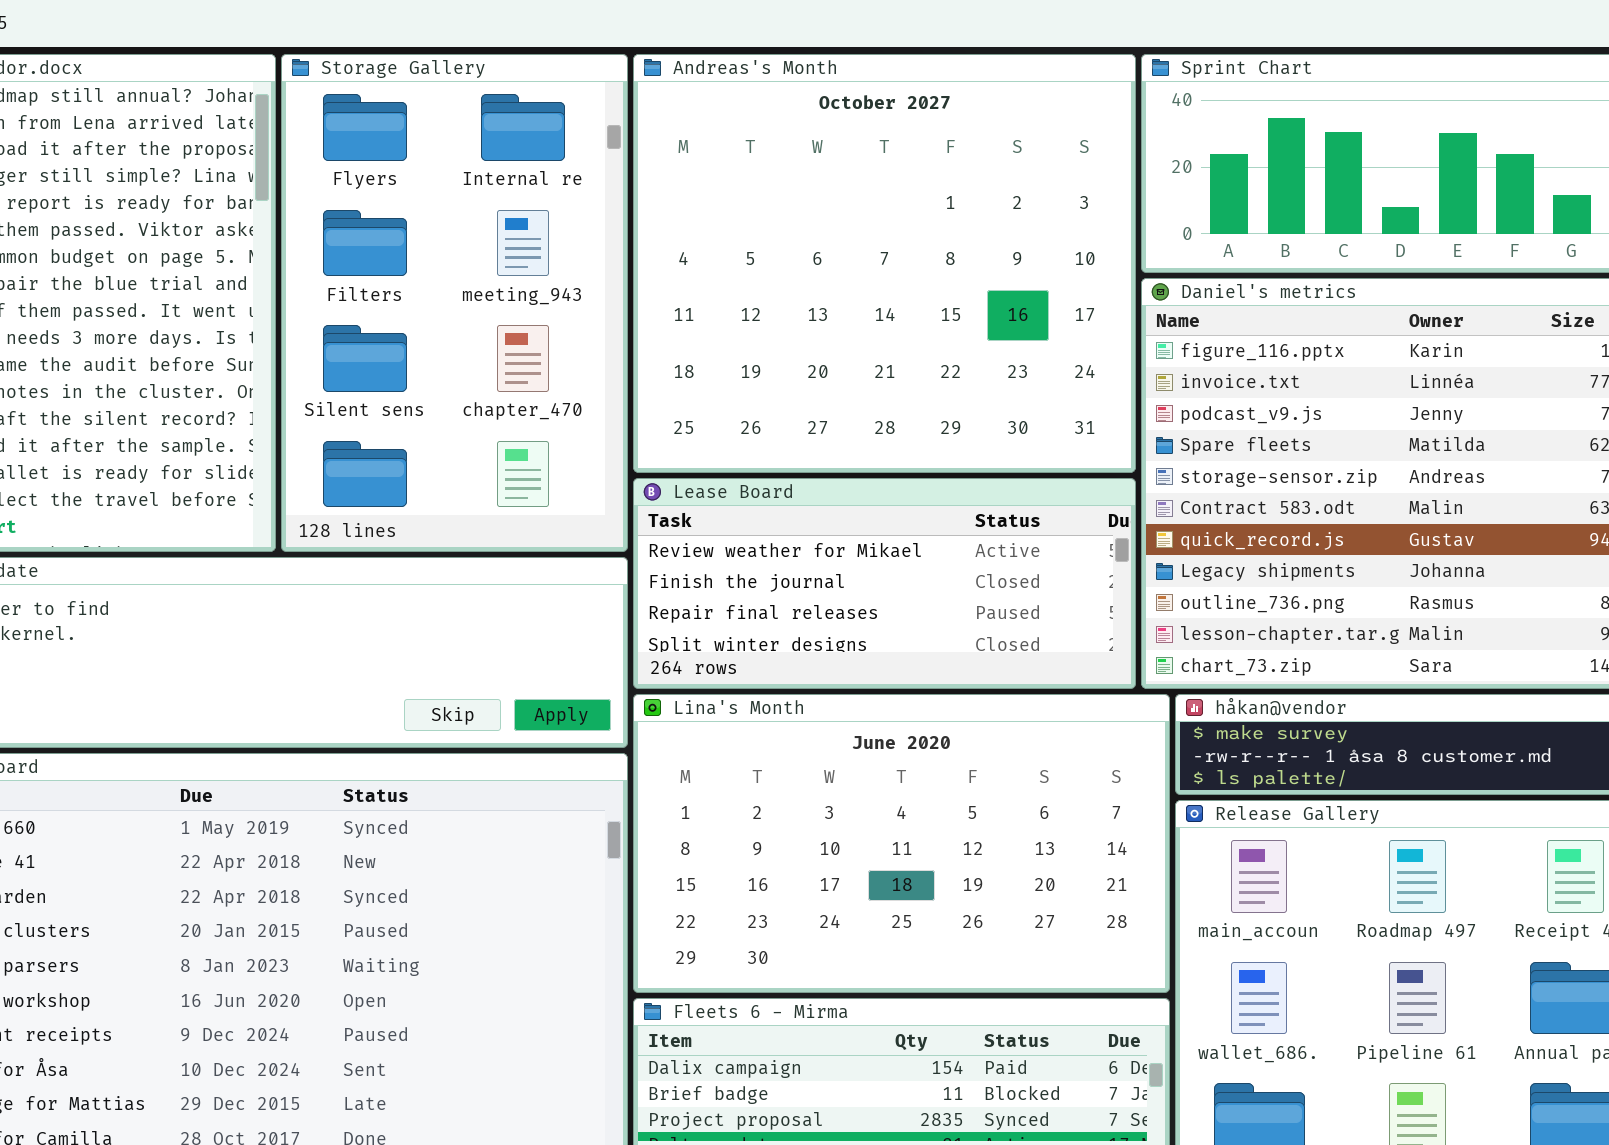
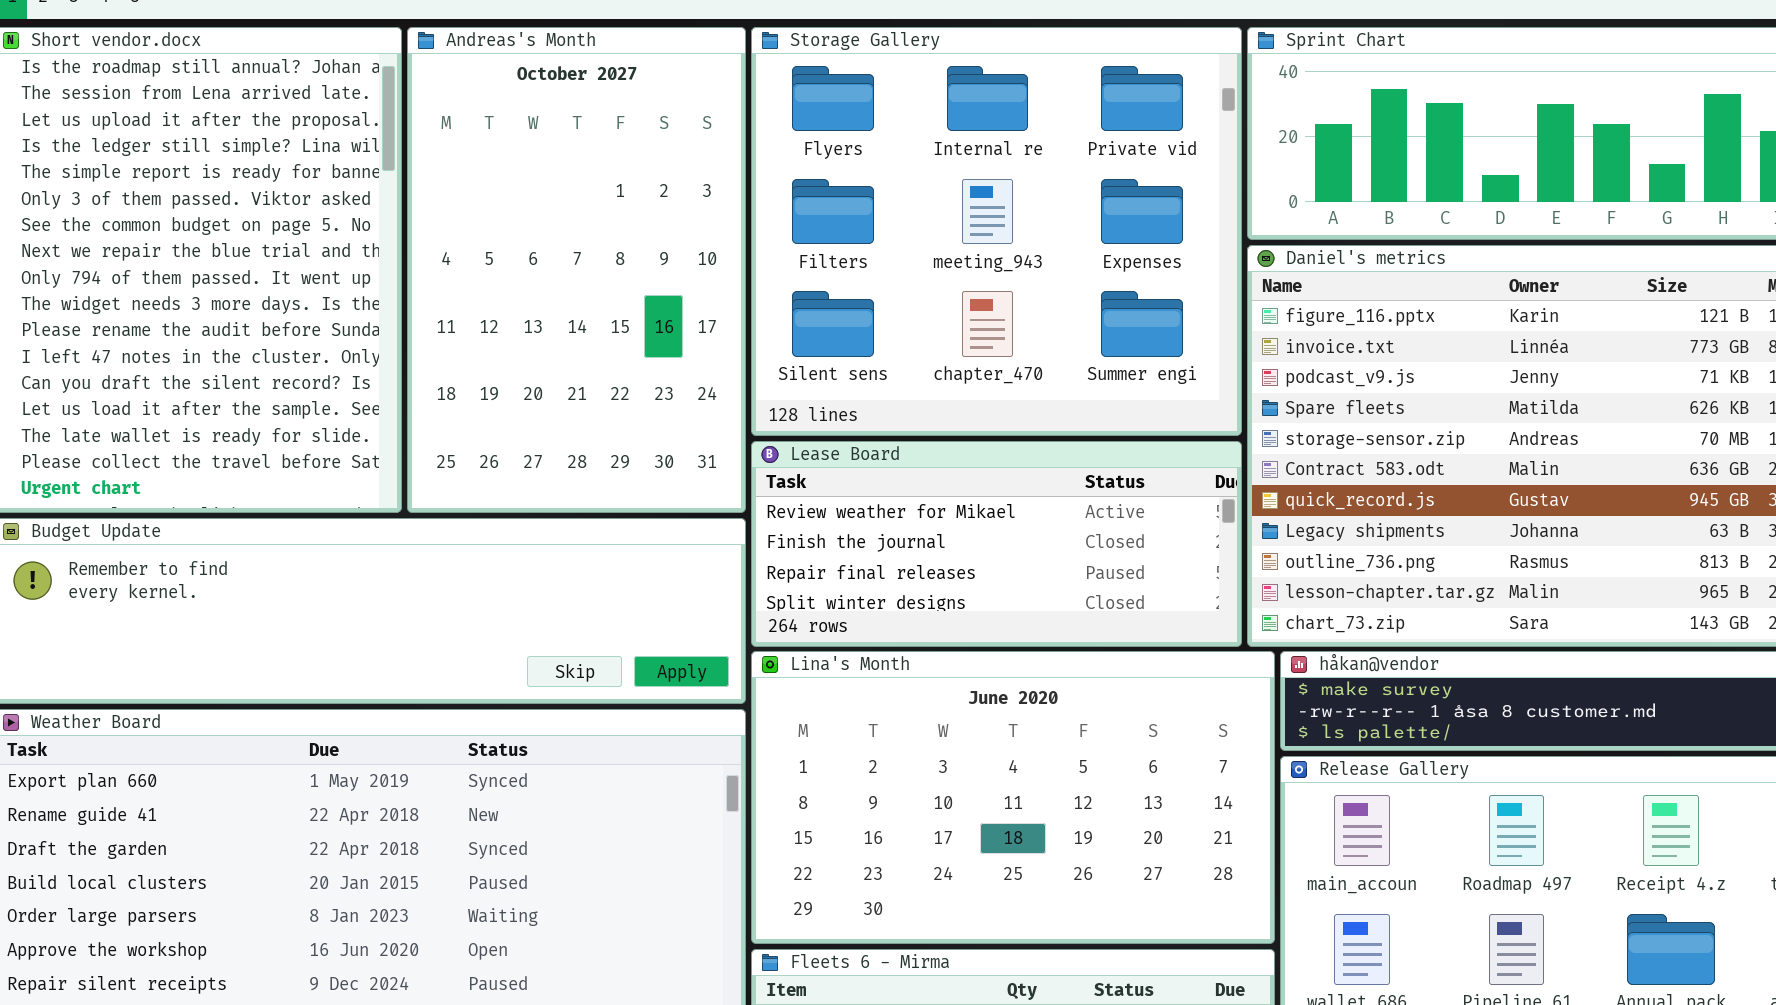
Storage Gallery: [281,54,628,552] -> [751,27,1242,436], moved, resized
Andreas's Month: [633,54,1136,473] -> [407,27,746,513], moved, resized

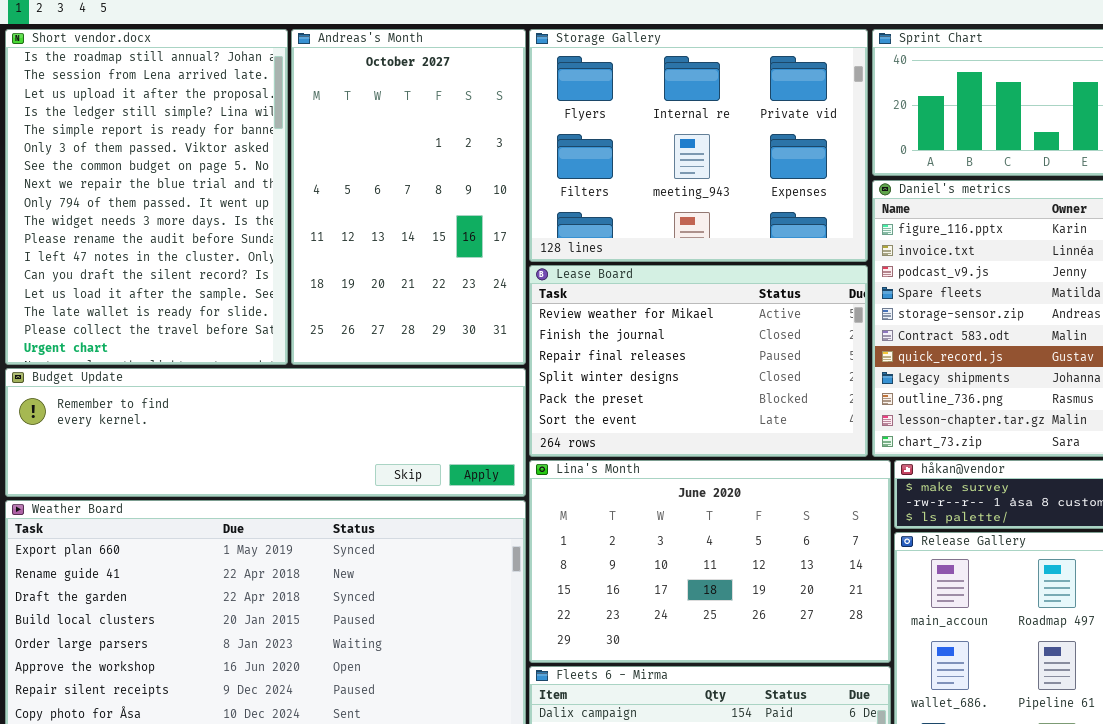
Storage Gallery: [751,27,1242,436] -> [529,29,868,262], resized
Lease Board: [751,441,1242,647] -> [529,265,868,457], resized

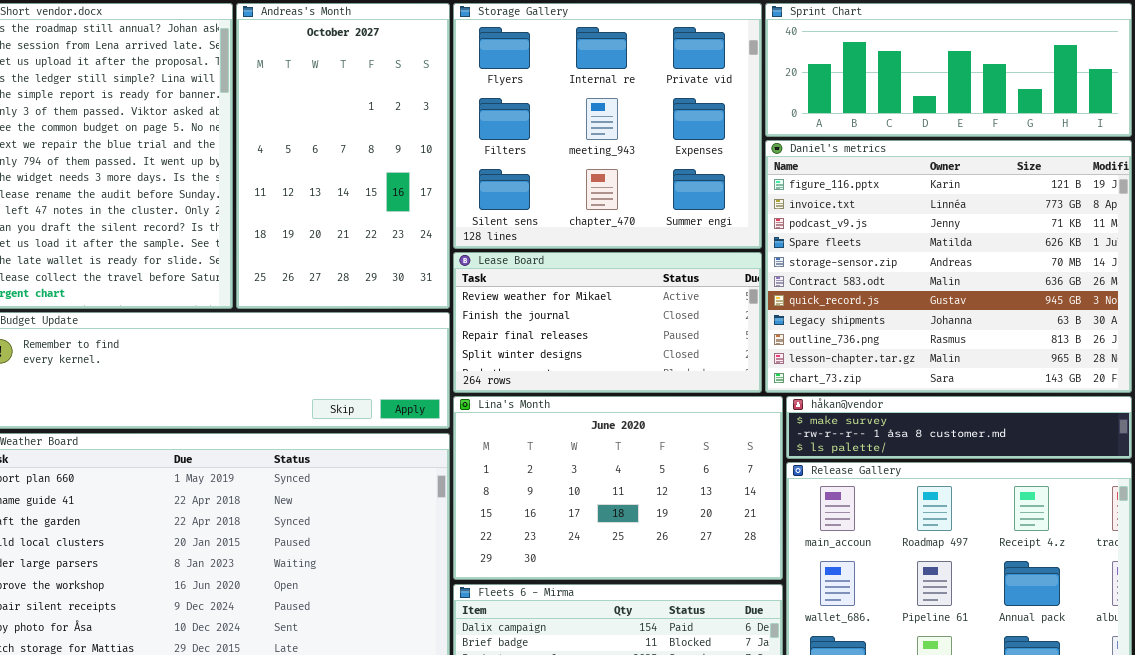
Storage Gallery: [529,29,868,262] -> [453,3,762,249], resized
Lease Board: [529,265,868,457] -> [453,252,762,393], resized

